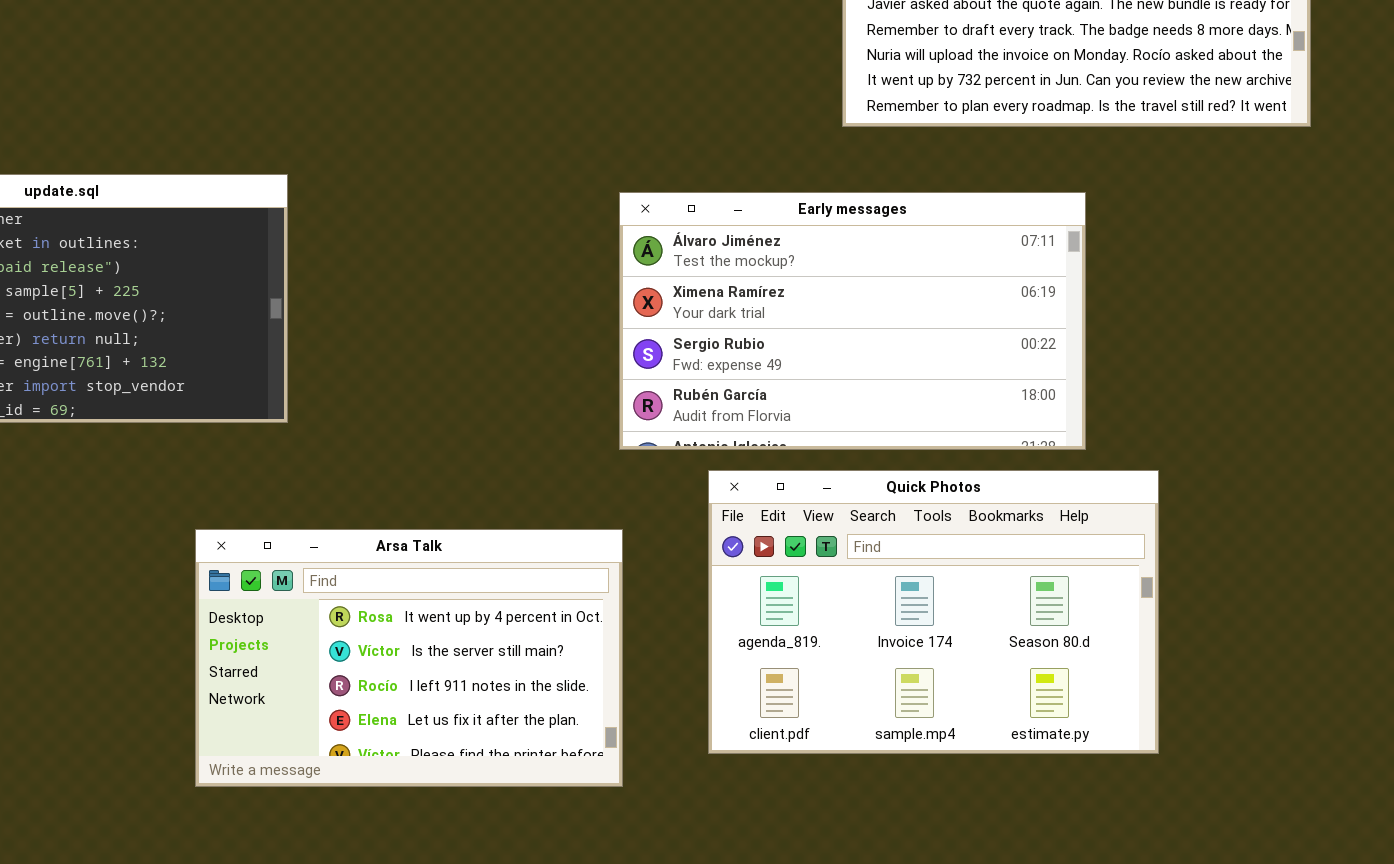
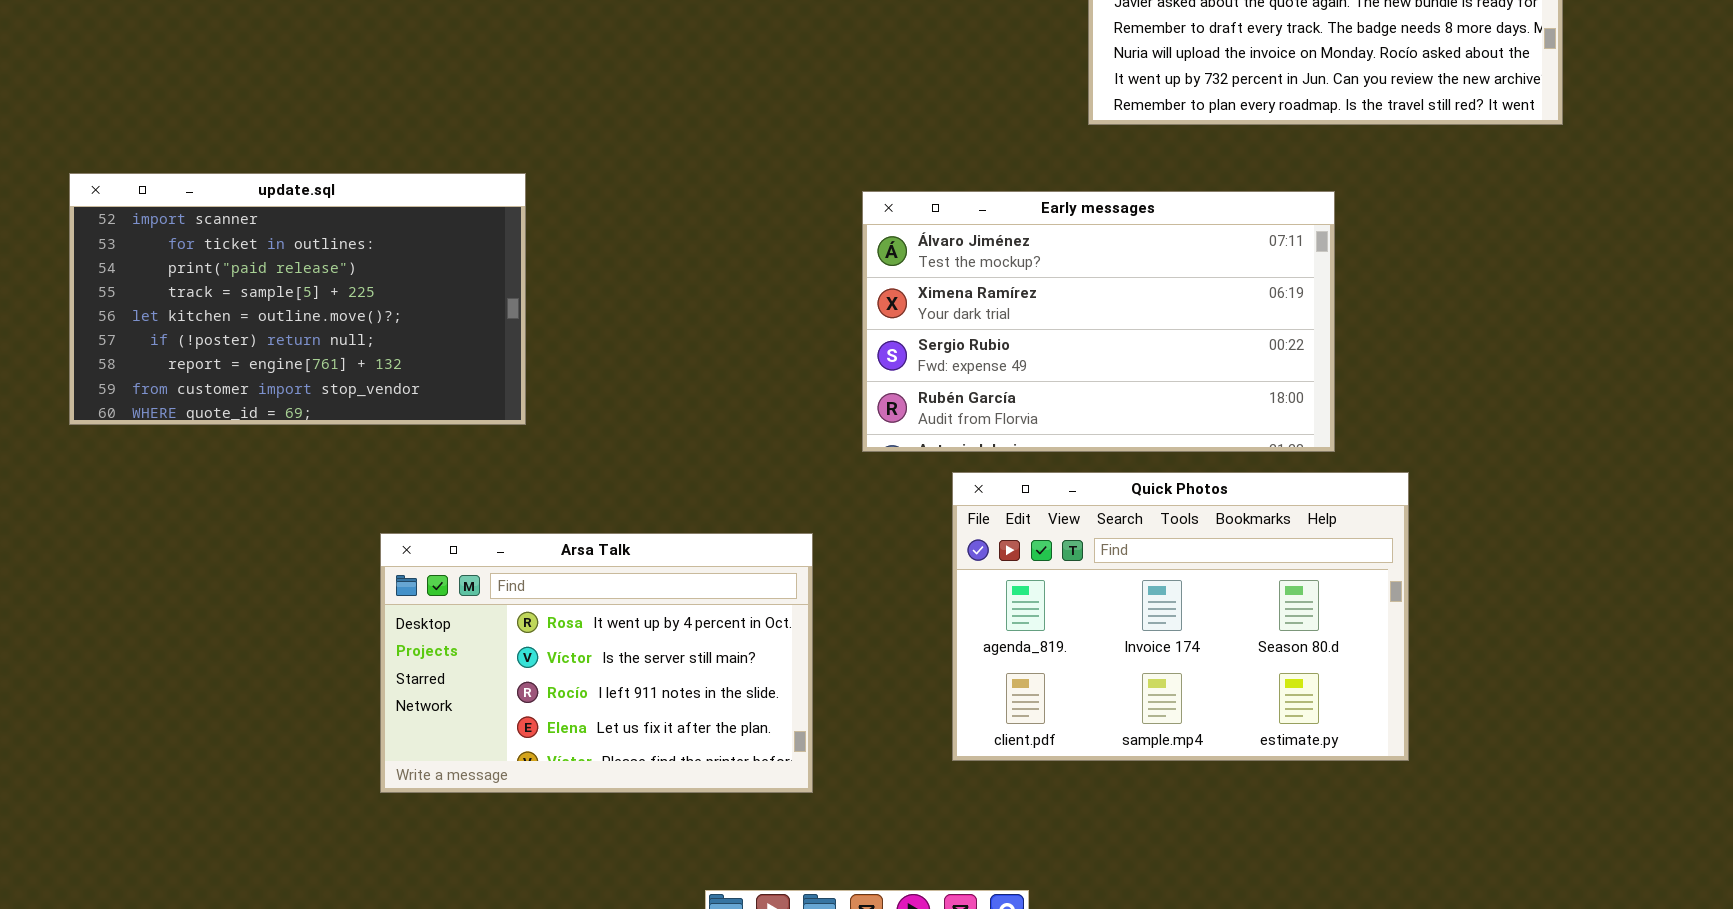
Arsa Talk: [195,529,623,787] -> [380,533,813,793], moved

